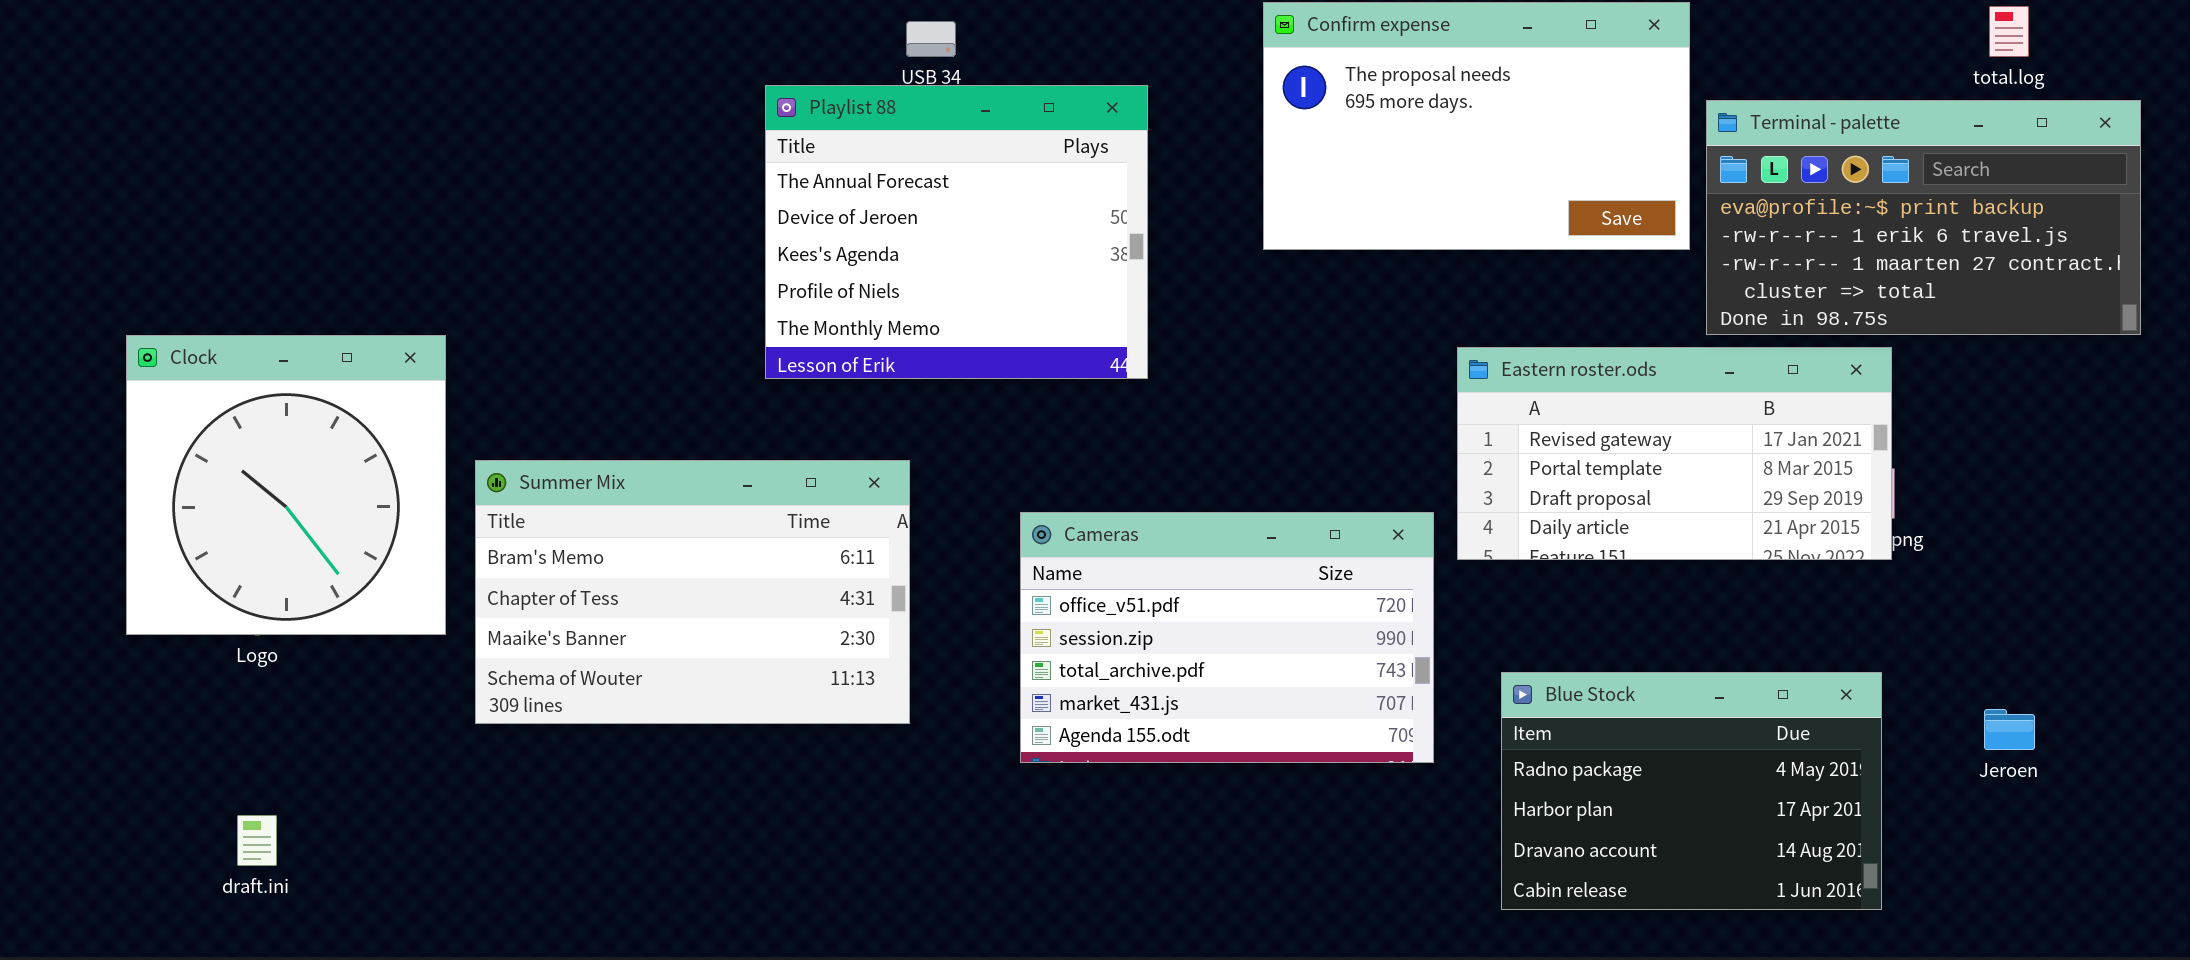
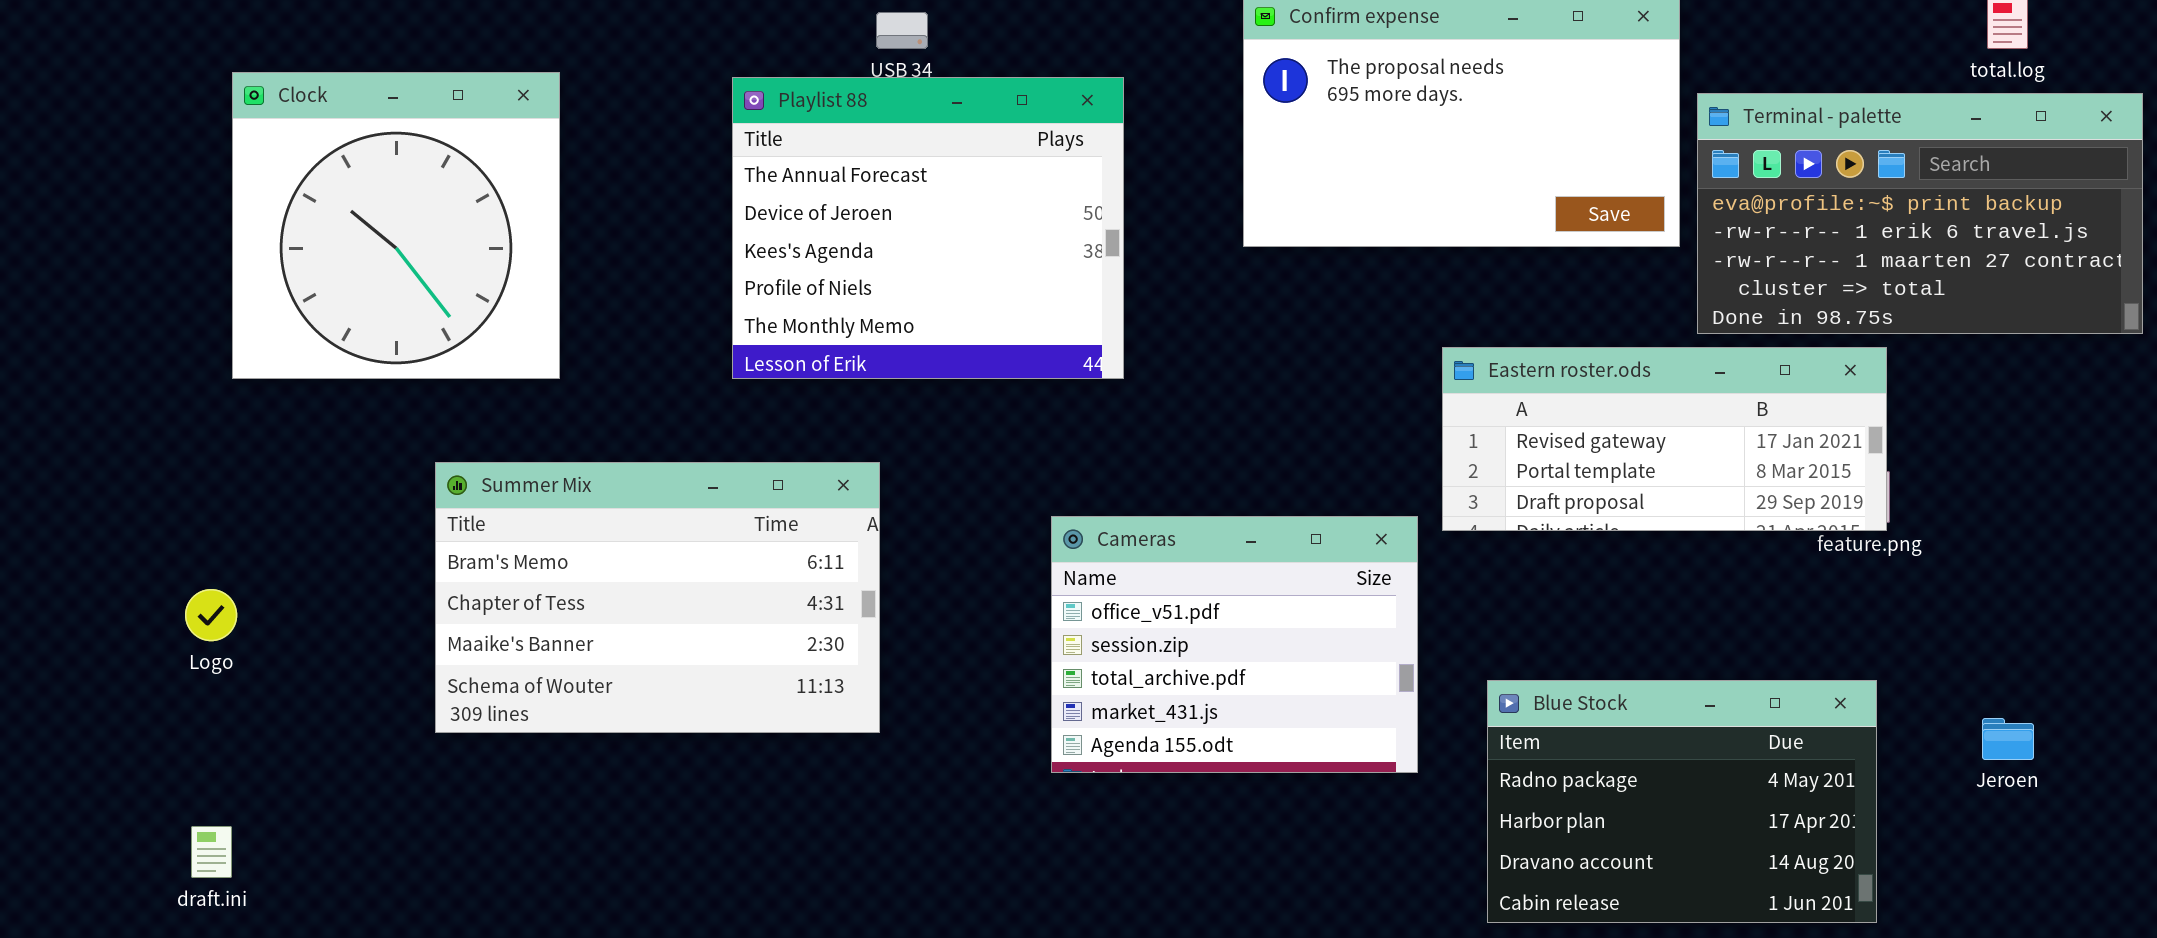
Clock: [126,335,446,635] -> [232,72,560,379], moved
Eastern roster.ods: [1457,347,1892,560] -> [1442,347,1887,531], resized
Cameras: [1020,512,1434,763] -> [1051,516,1418,773], resized

